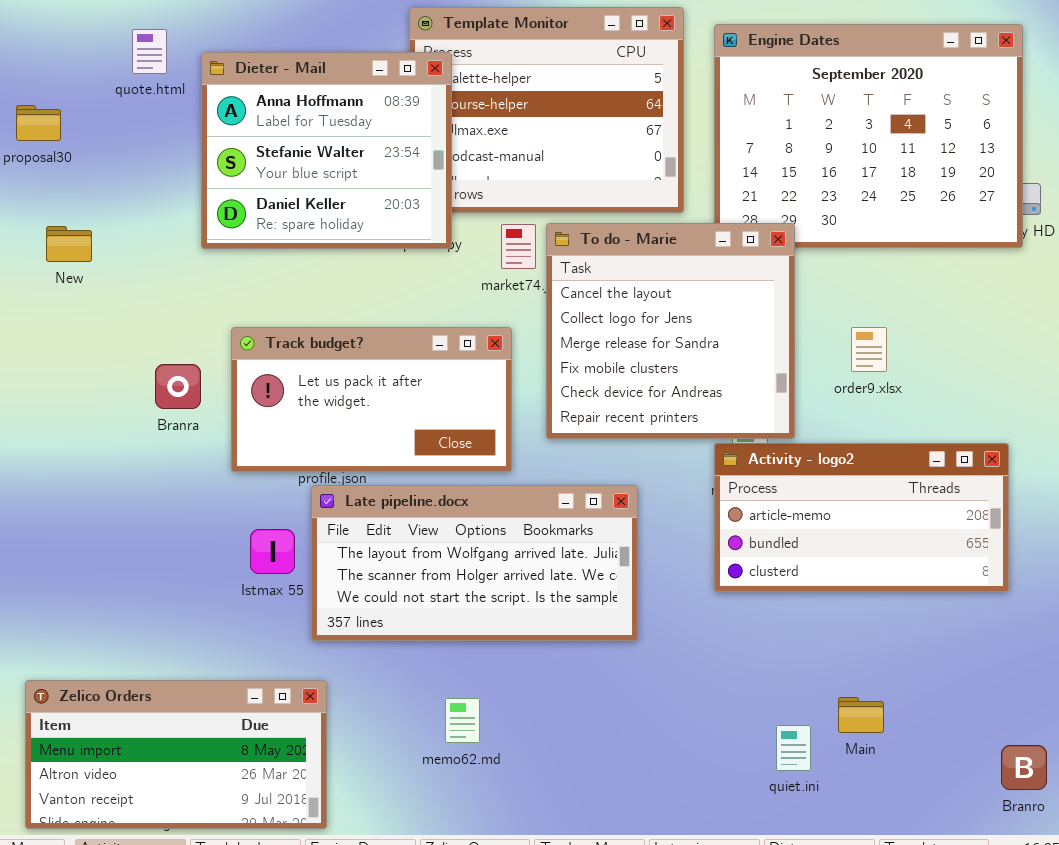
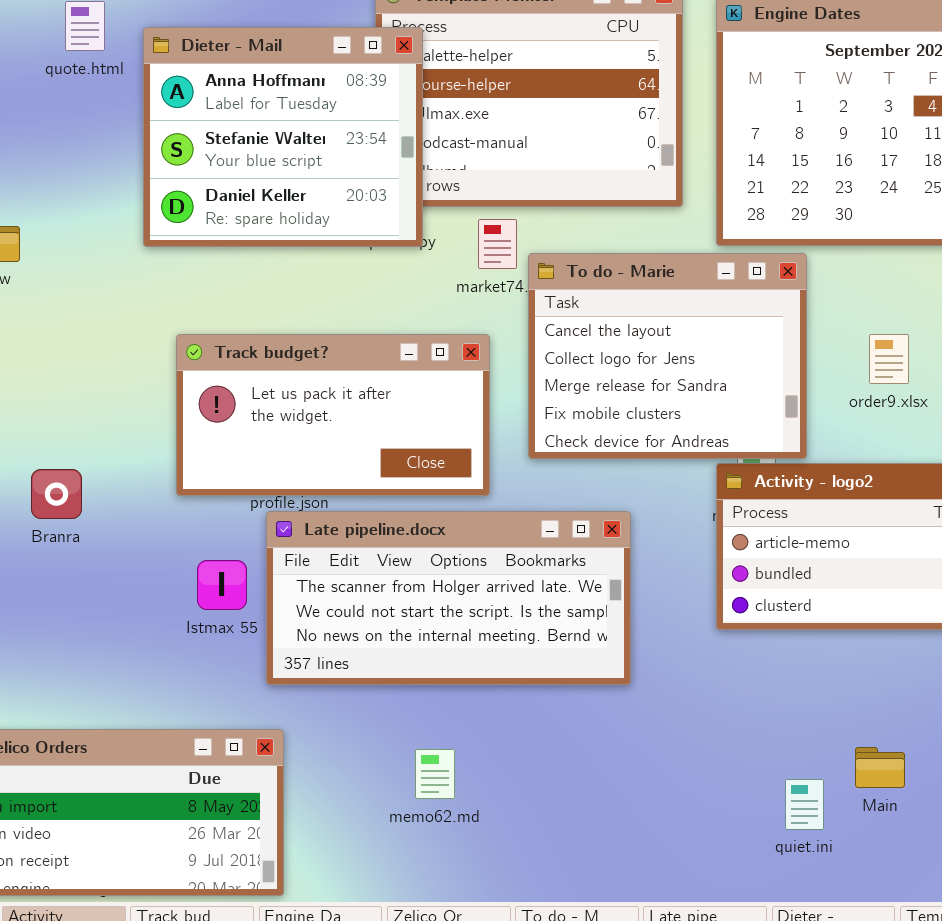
To do - Marie: [546,223,795,439] -> [528,253,807,459], resized
Branra: [155,364,201,409] -> [31,469,82,519], moved
Late pipeline.docx: [311,485,638,641] -> [266,511,631,685], scrolled down 1 row

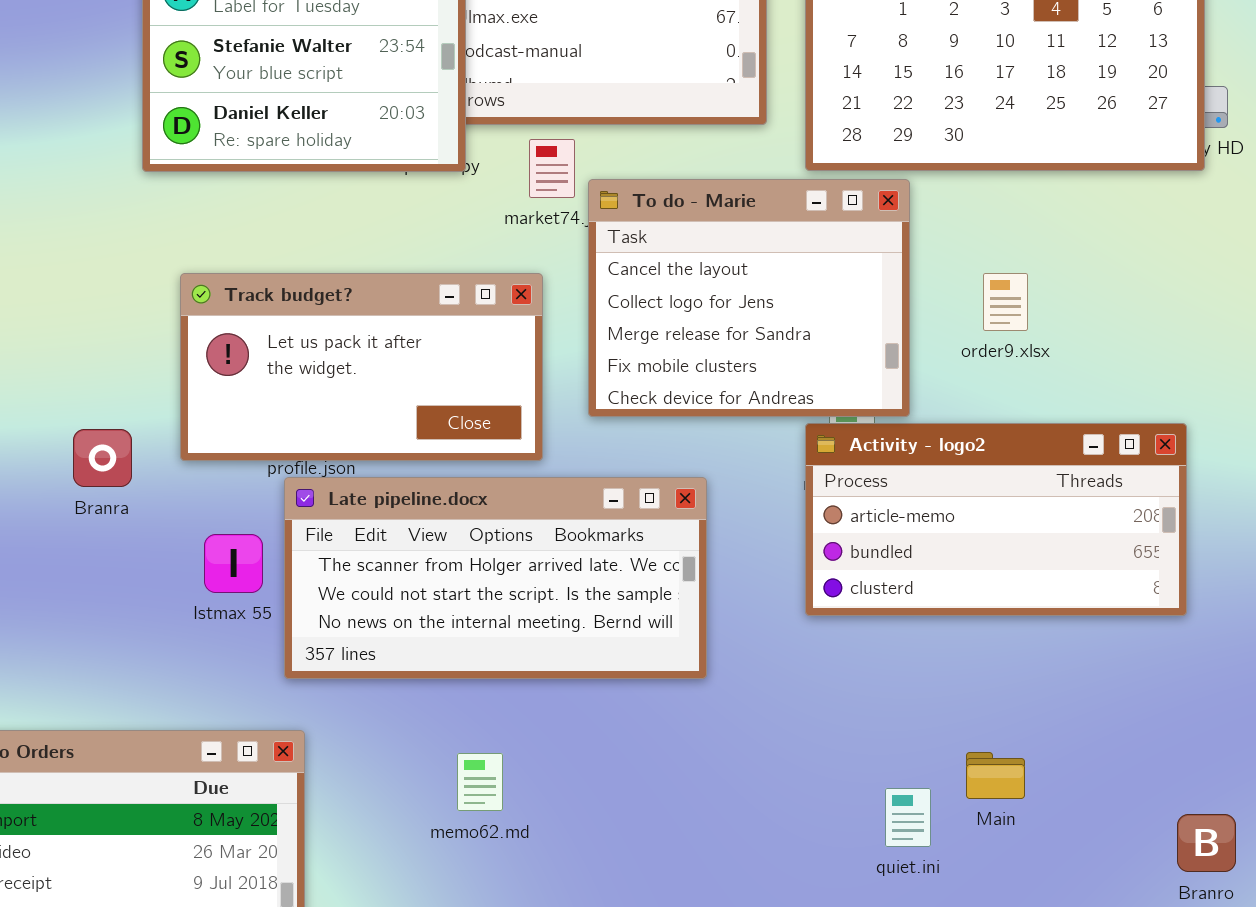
Branra: [31,469,82,519] -> [73,429,132,487], moved

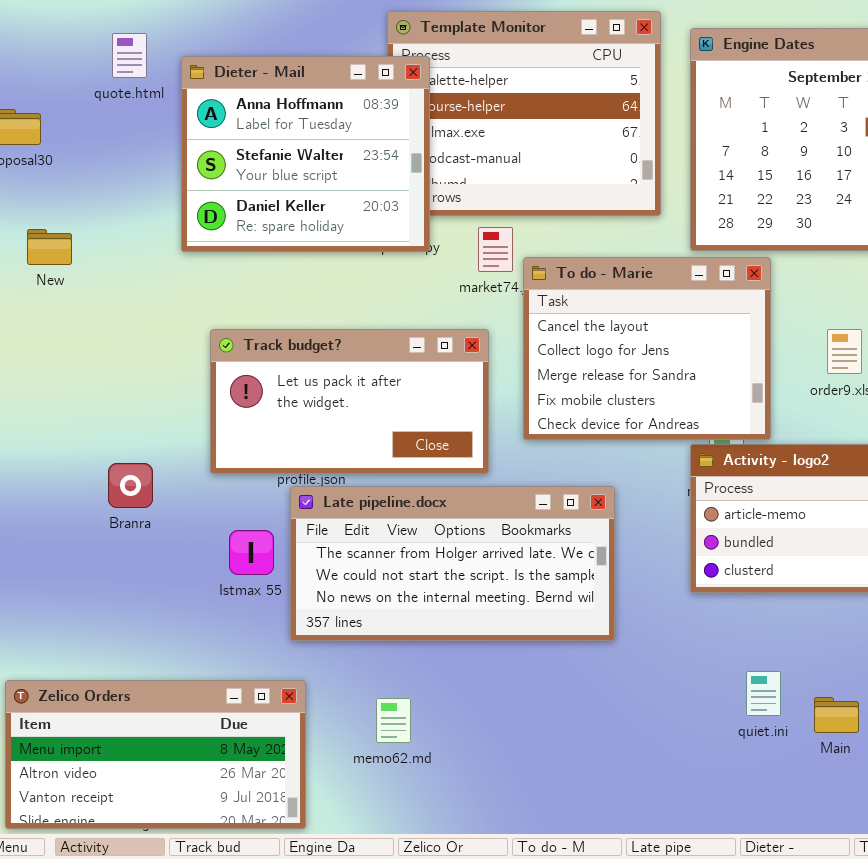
Branra: [73,429,132,487] -> [108,463,153,508], moved
memo62.md: [457,753,503,811] -> [376,698,411,743], moved
quiet.ini: [885,788,931,847] -> [746,671,781,716], moved

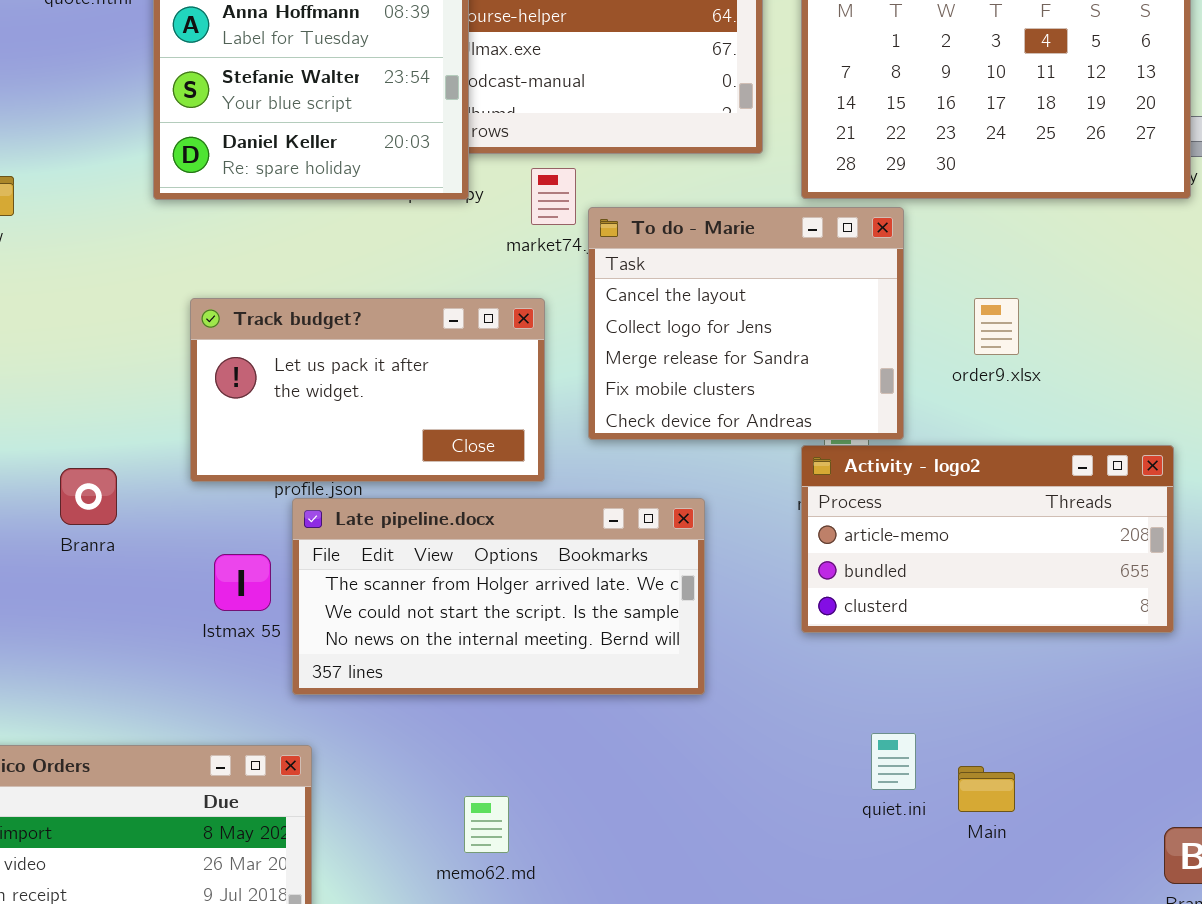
memo62.md: [376,698,411,743] -> [464,796,509,853], moved

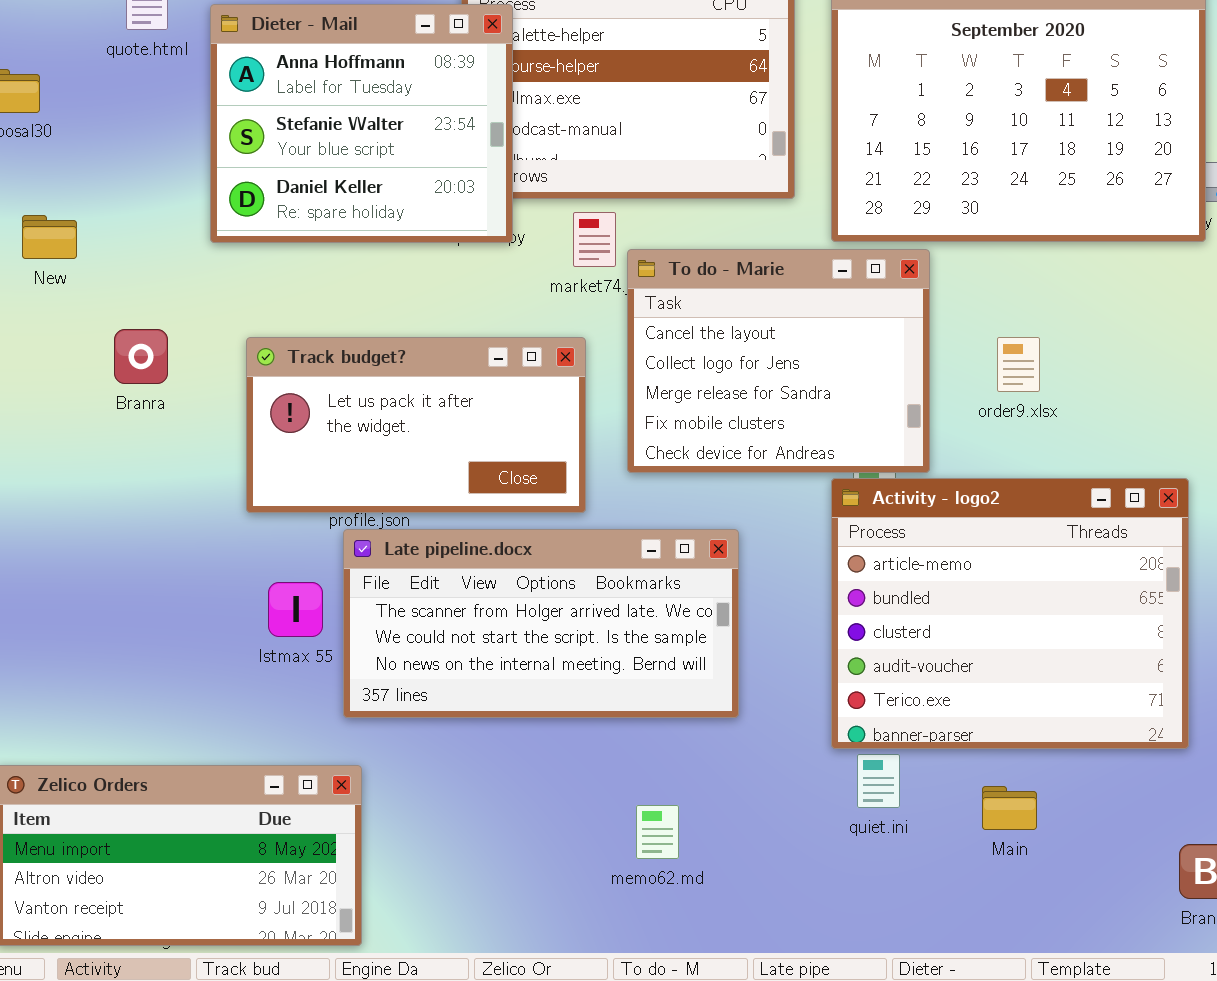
Activity - logo2: [801,445,1174,633] -> [831,478,1189,749], resized
Branra: [60,468,117,525] -> [114,329,168,384], moved
quiet.ini: [871,733,916,790] -> [857,754,900,808], moved
memo62.md: [464,796,509,853] -> [636,805,679,859], moved

